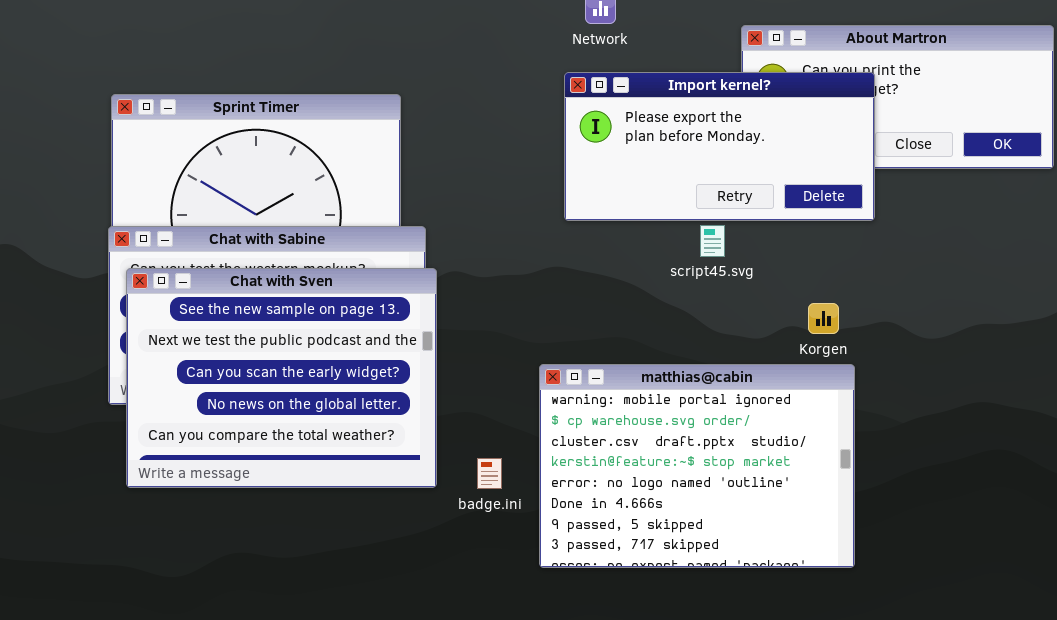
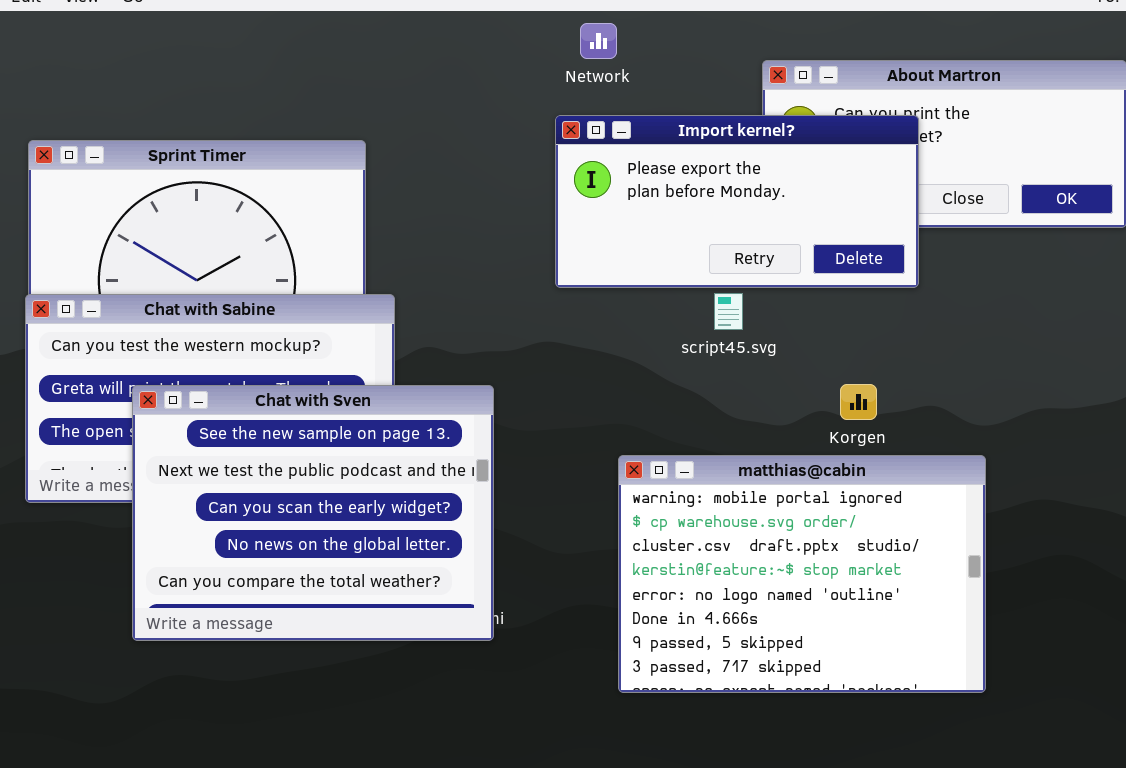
Chat with Sven: [126,268,437,488] -> [132,385,494,641], moved
matthias@cabin: [539,364,855,568] -> [618,455,986,693], moved

